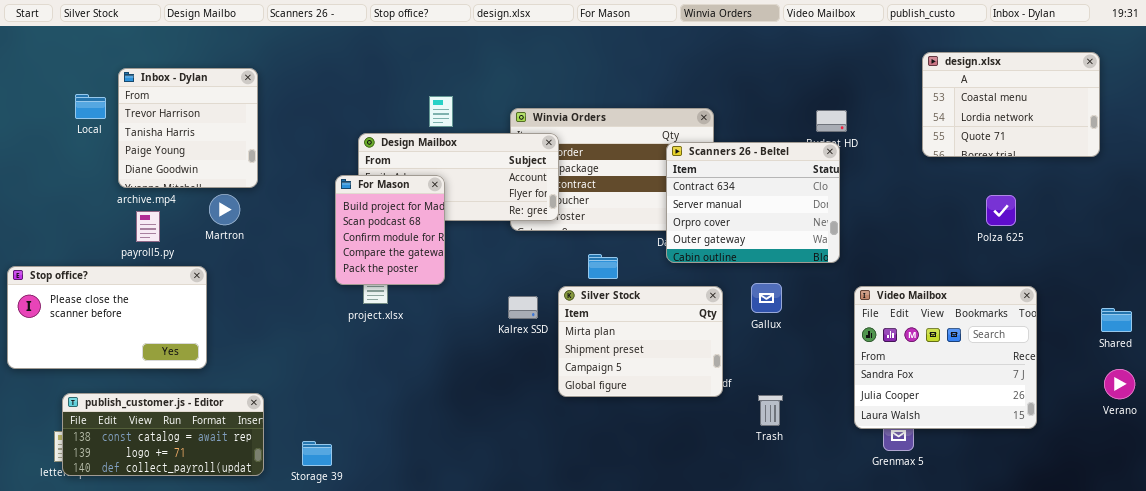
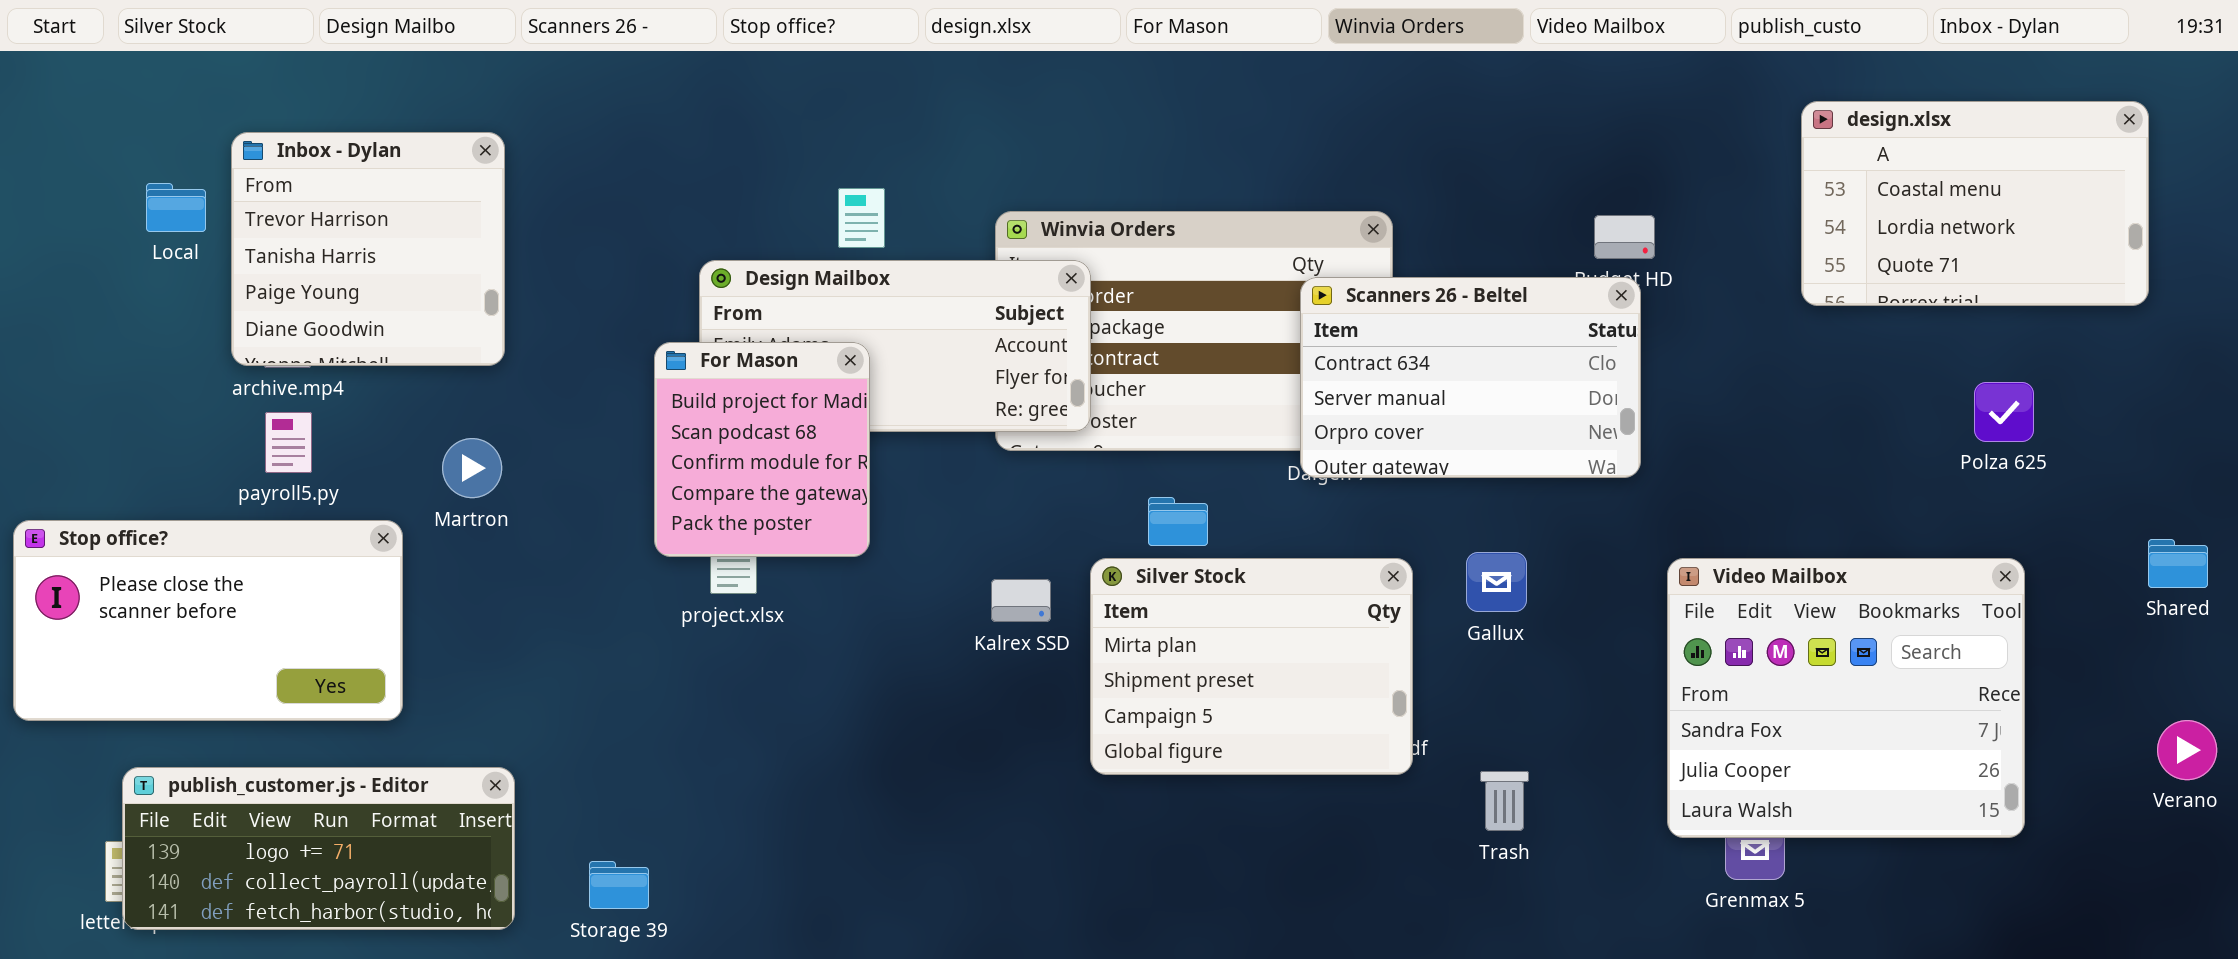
Scanners 26 - Beltel: [666,142,840,263] -> [1300,277,1641,478], resized
Martron: [209,194,240,225] -> [442,438,502,498], moved
Polza 625: [986,195,1016,226] -> [1974,382,2034,442], moved
Shared: [1101,308,1132,332] -> [2148,539,2208,588], moved
publish_customer.js - Editor: [62,393,264,476] -> [122,767,515,930], scrolled down 1 row

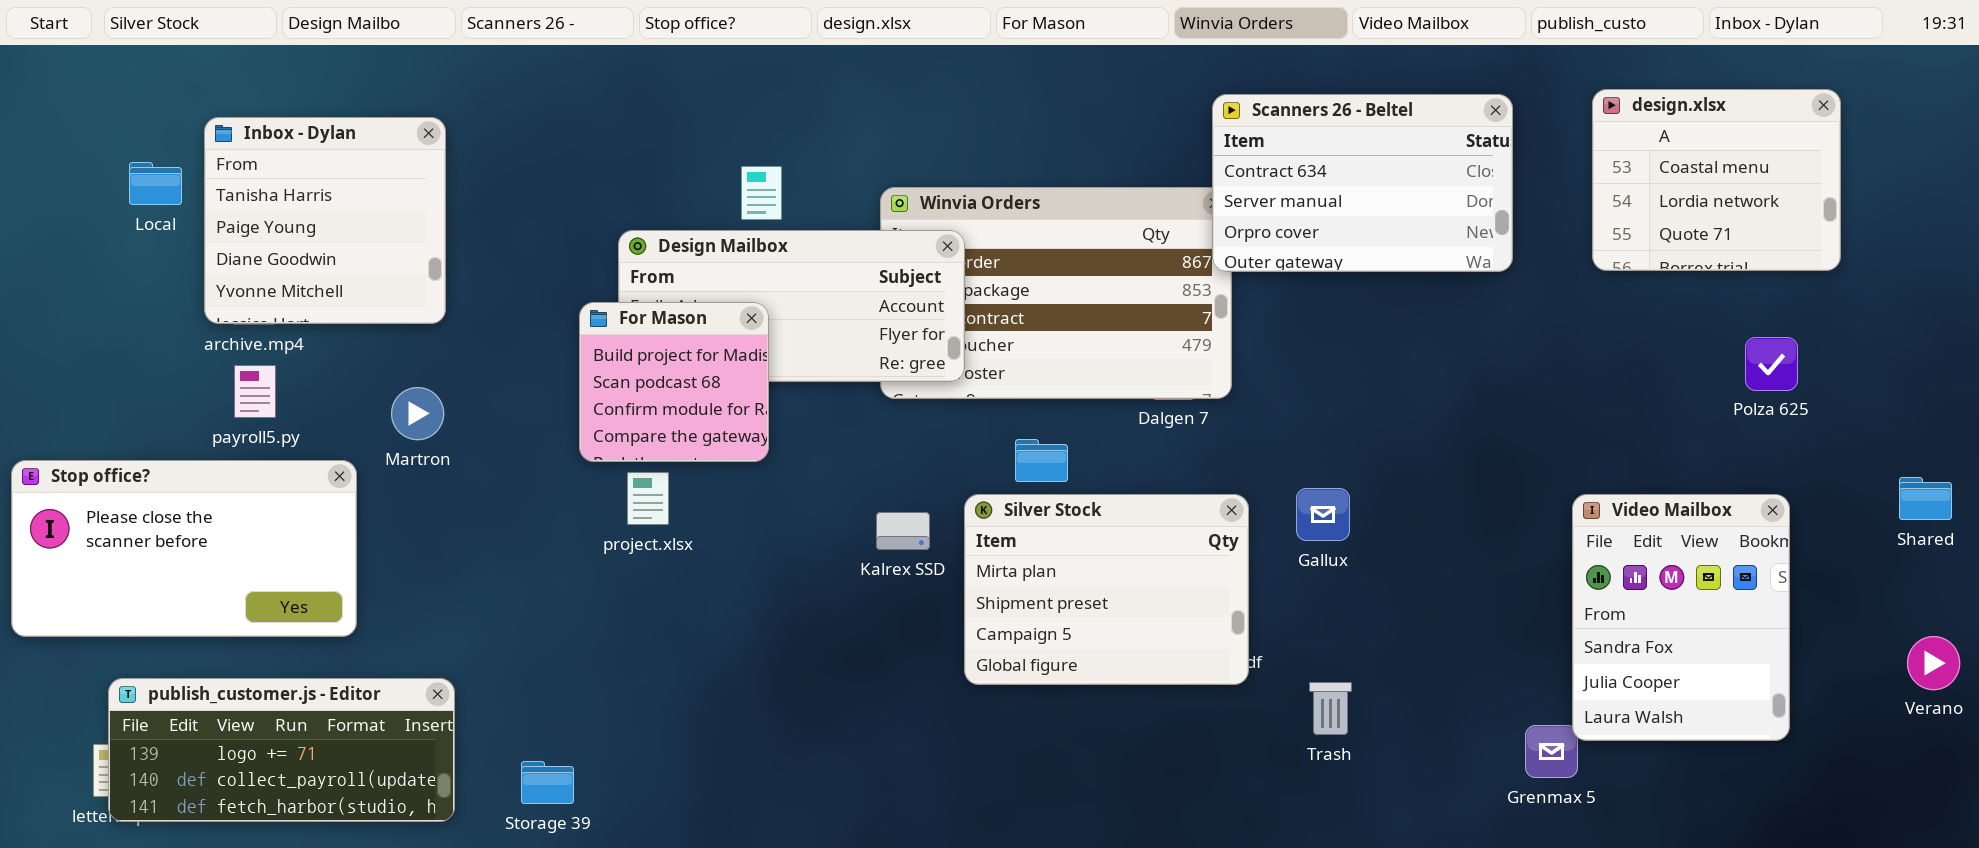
design.xlsx: [1801,101,2149,306] -> [1592,89,1841,271], resized
Inbox - Dylan: [231,132,505,366] -> [204,117,446,324], scrolled down 1 row
Scanners 26 - Beltel: [1300,277,1641,478] -> [1212,94,1513,272], moved
For Mason: [654,342,870,557] -> [579,302,769,462], resized
Video Mailbox: [1667,558,2025,838] -> [1572,494,1790,741], resized

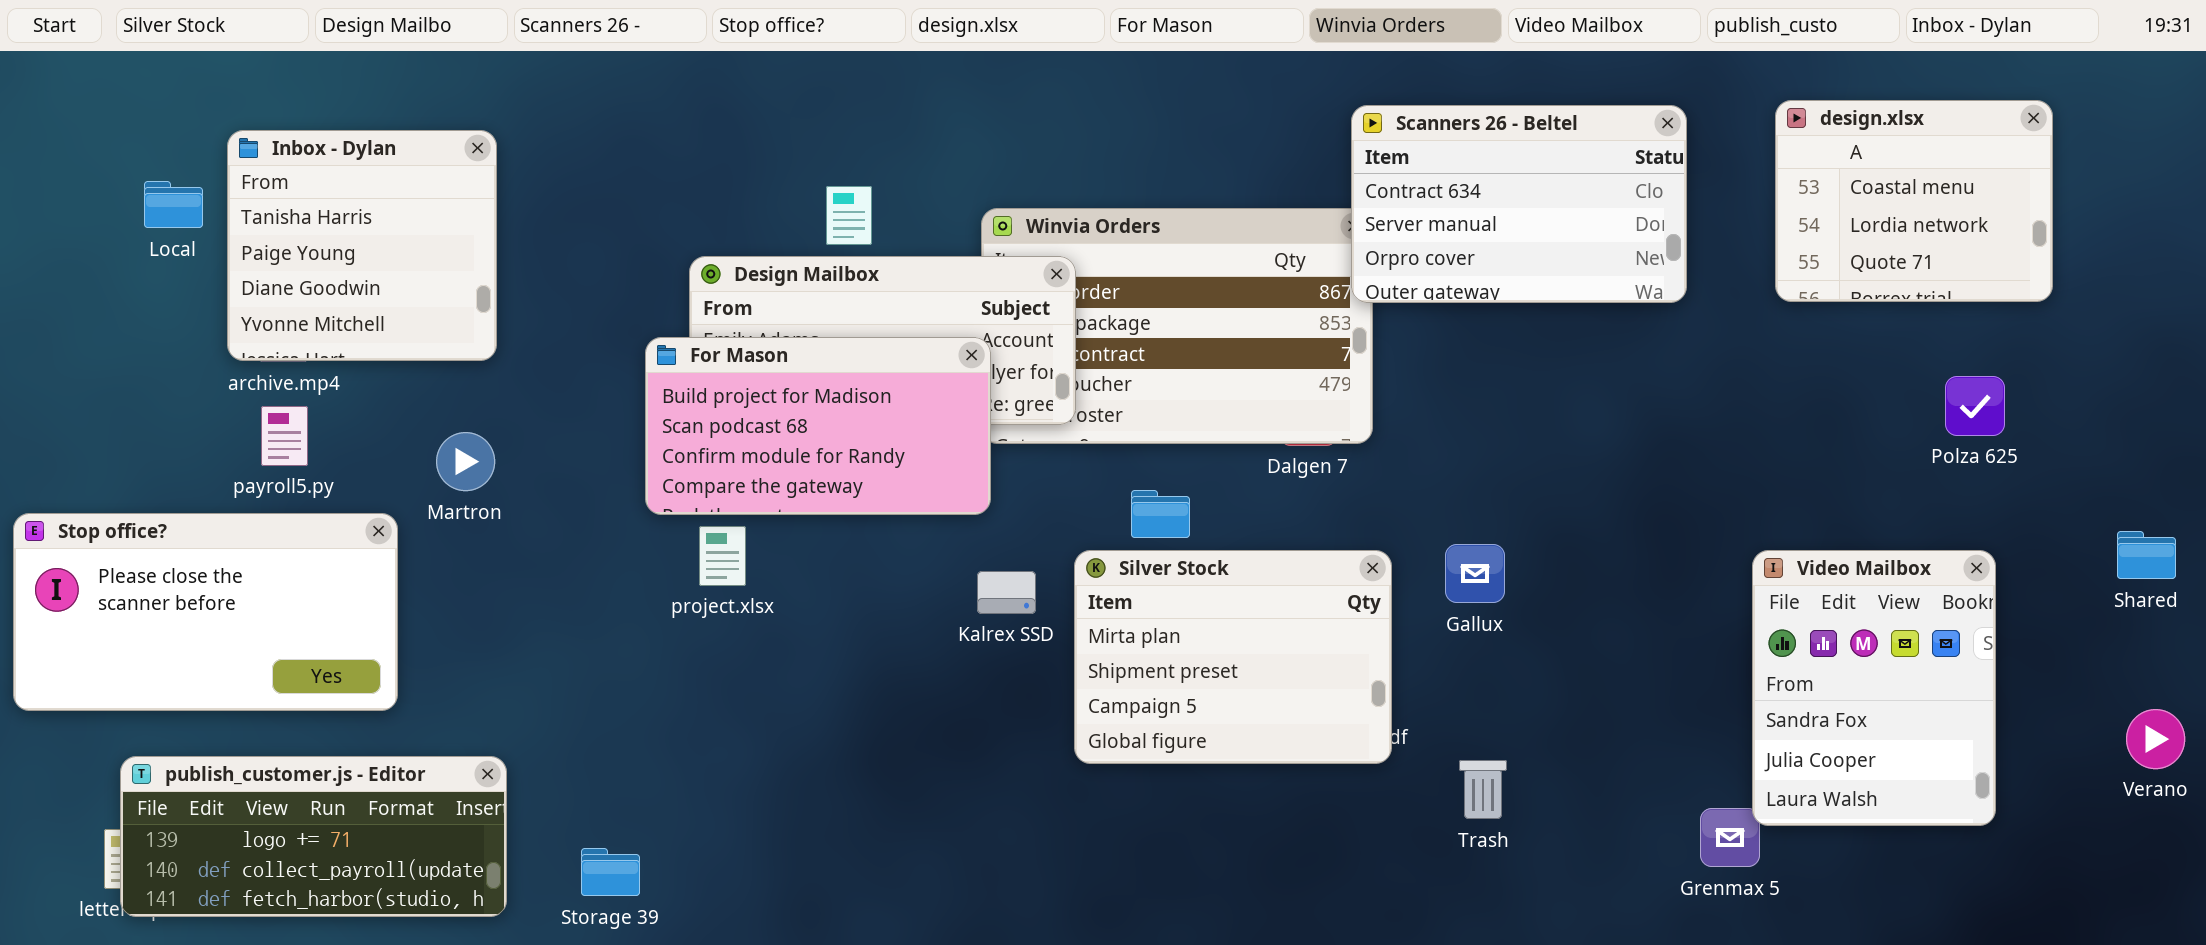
For Mason: [579,302,769,462] -> [645,337,991,515], resized

